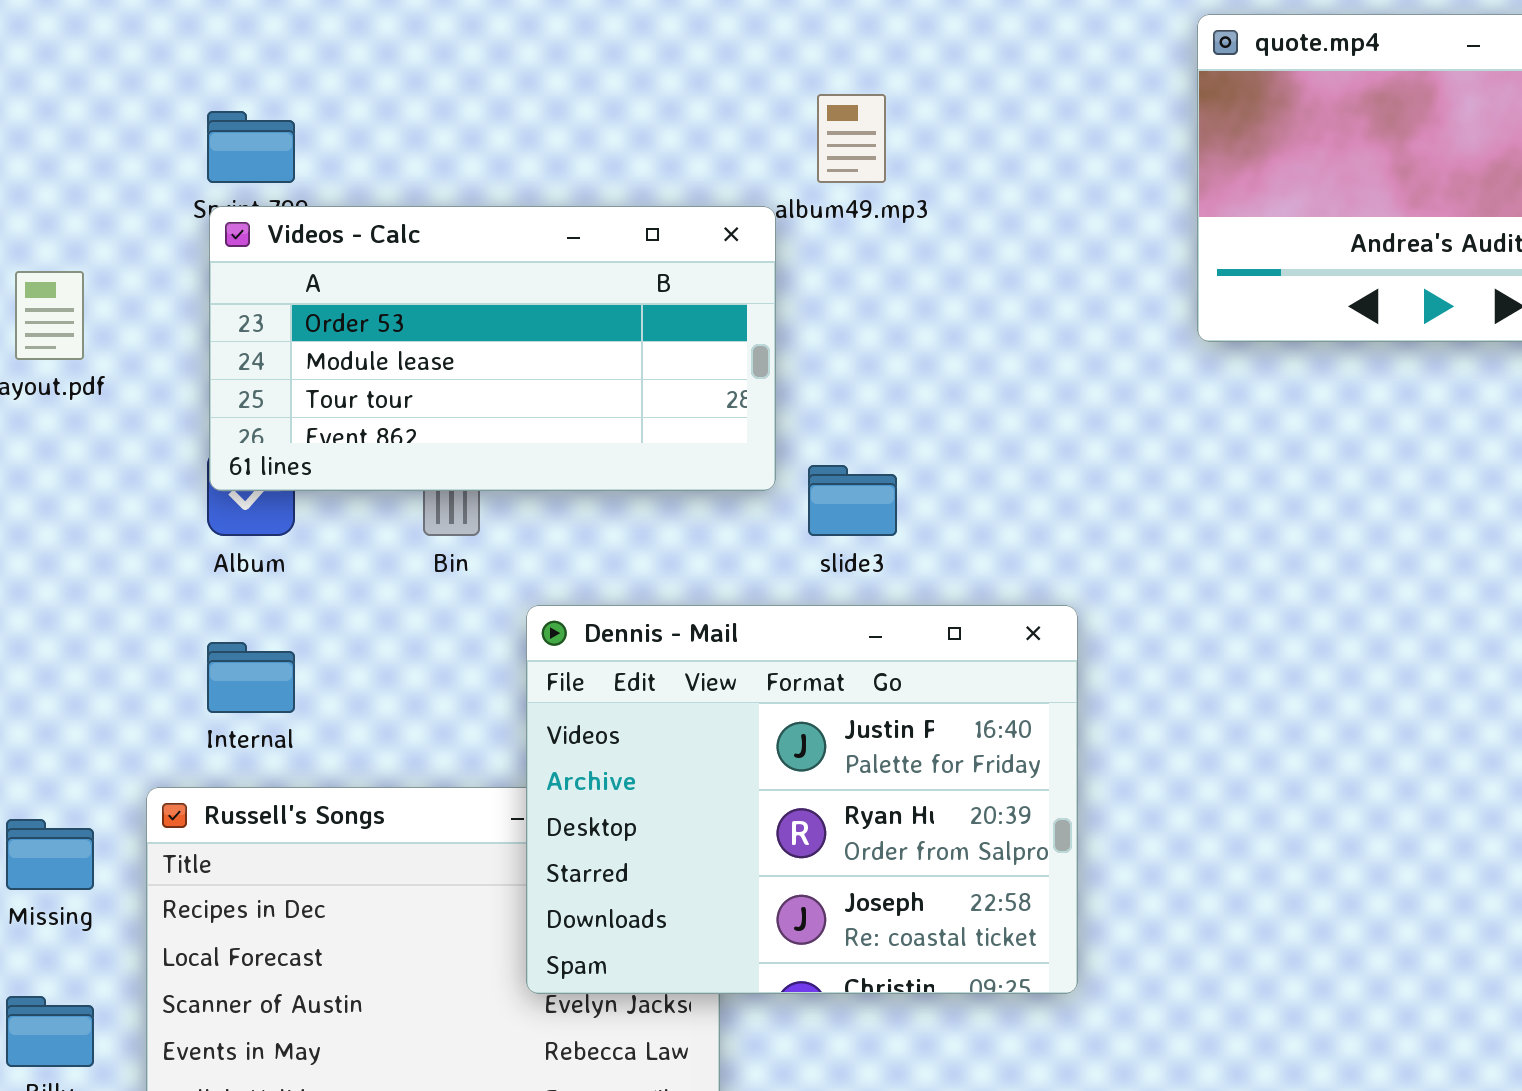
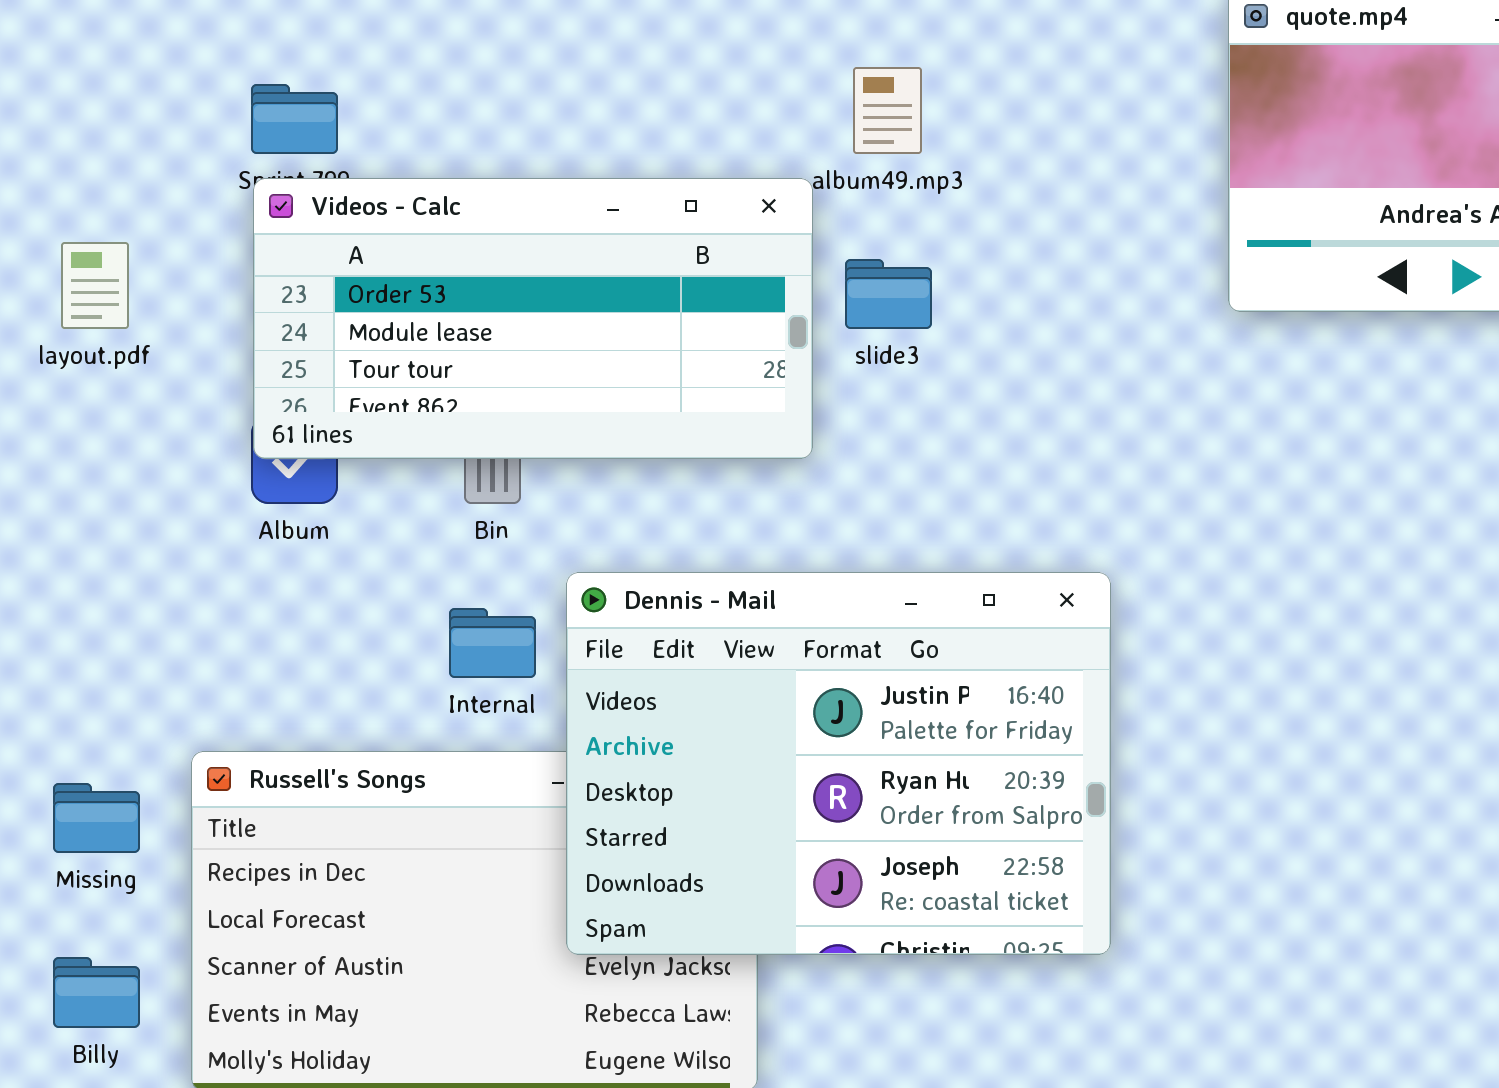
slide3: [808,465,897,536] -> [845,259,932,329], moved
Internal: [207,642,295,713] -> [449,608,536,678], moved

